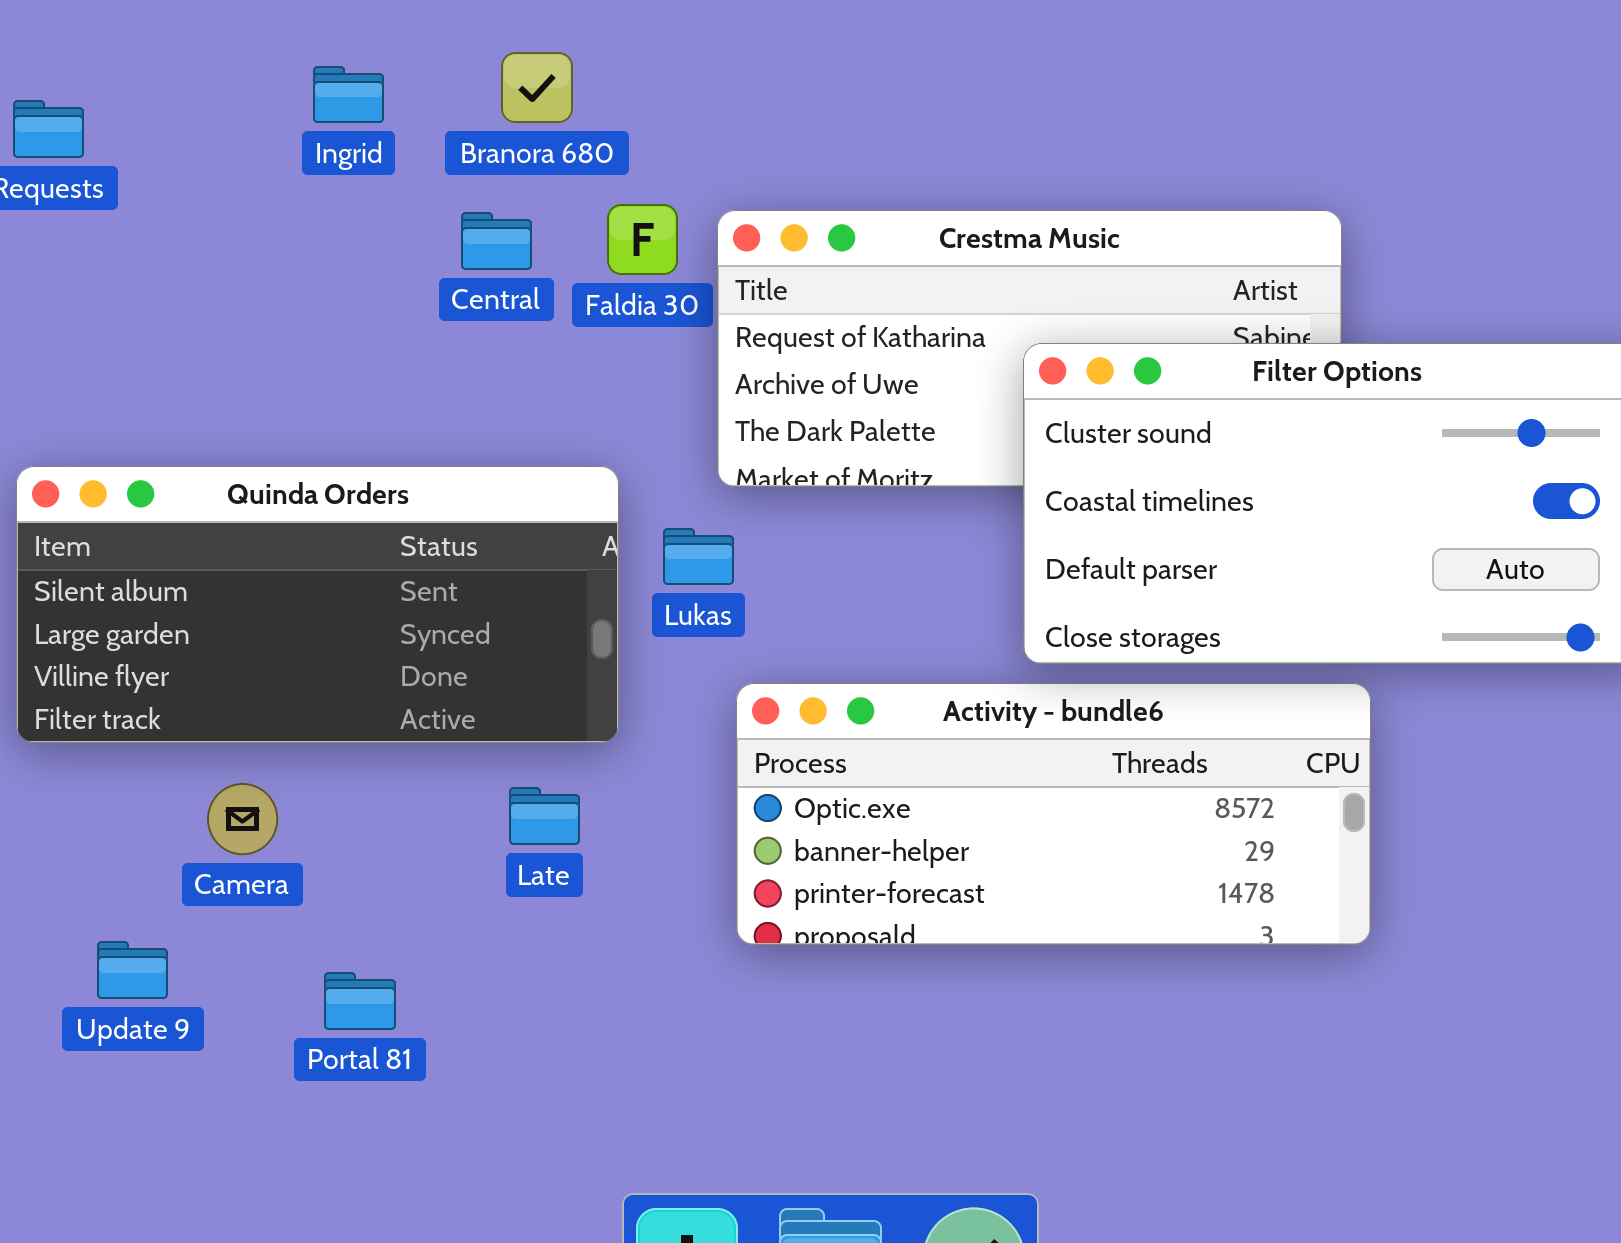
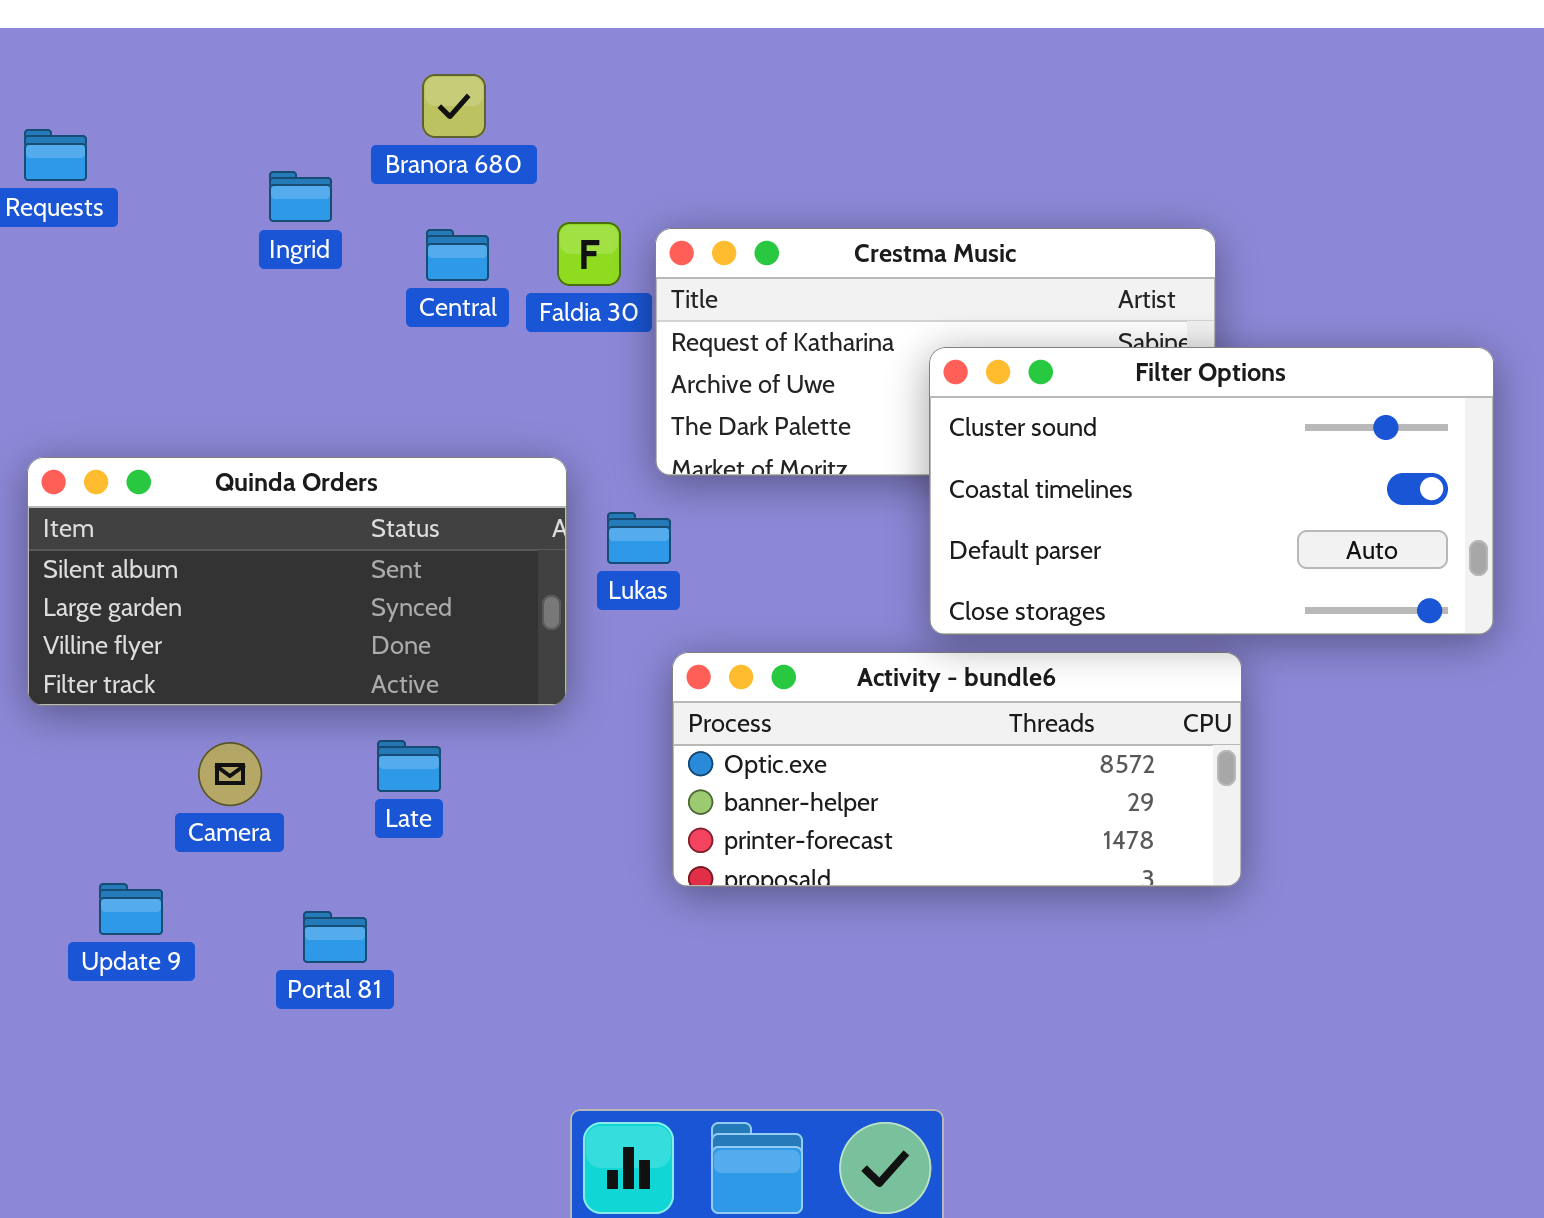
Branora 680: [501,52,573,123] -> [422,74,486,138], moved
Ingrid: [313,66,384,123] -> [269,171,332,222], moved
Late: [509,787,580,845] -> [377,740,441,792], moved

